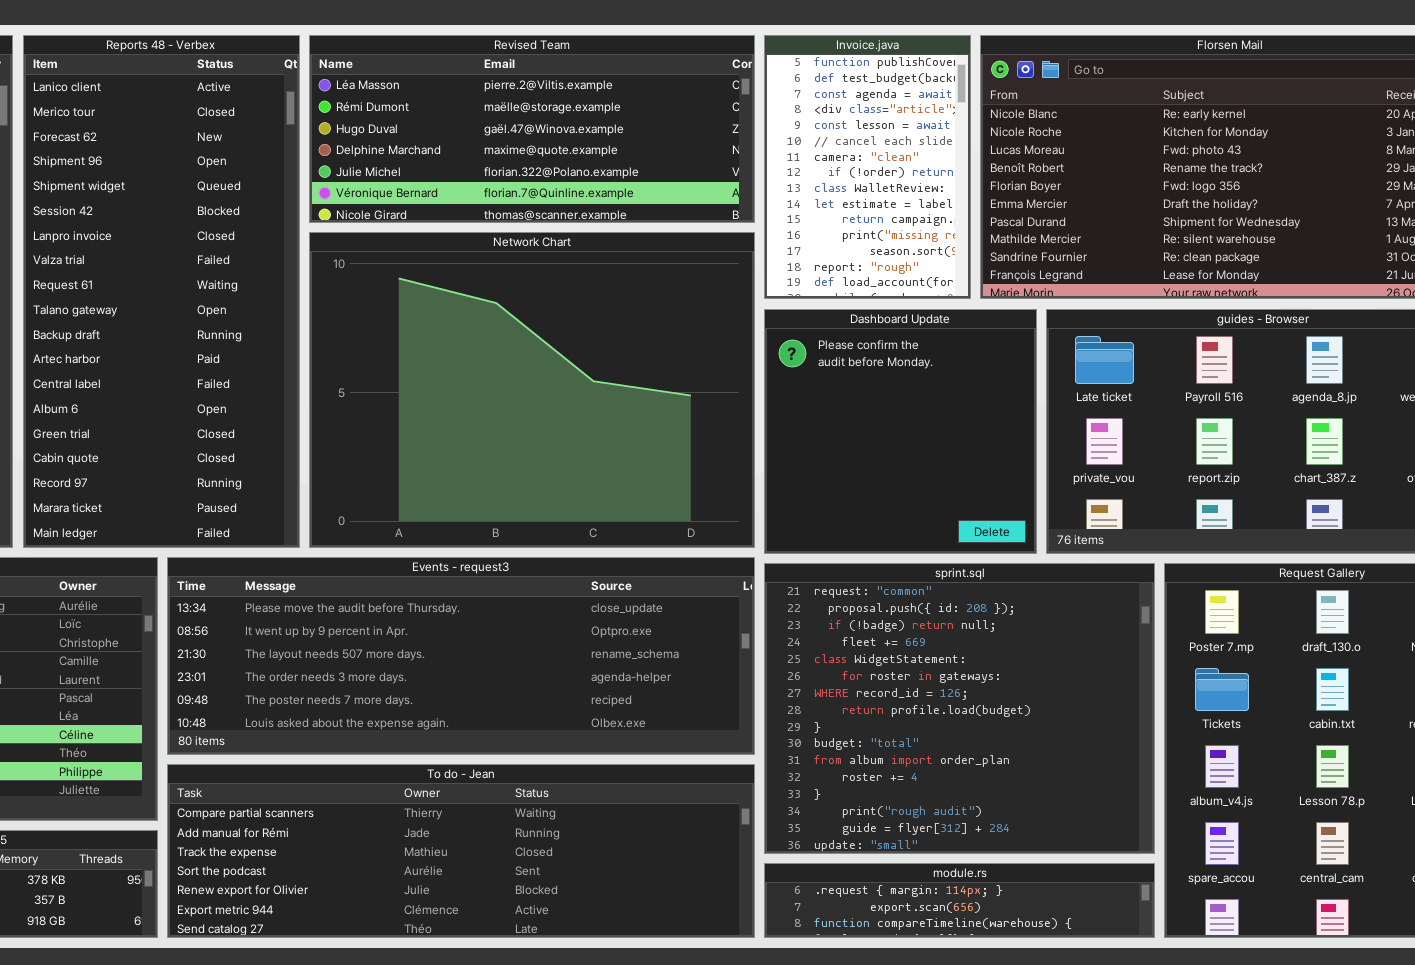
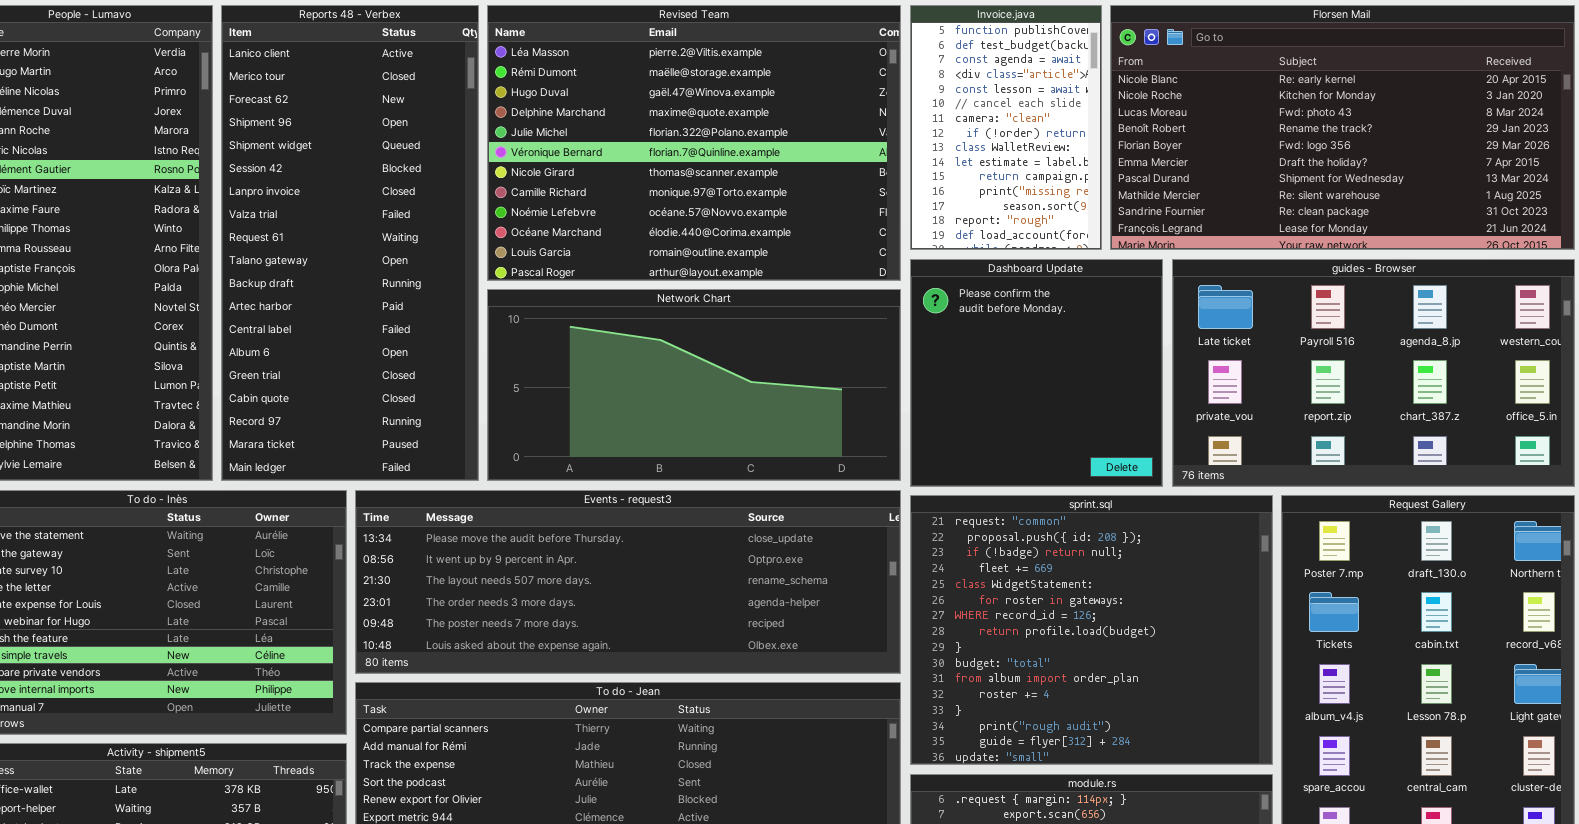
Revised Team: [309,35,755,223] -> [487,5,901,281], resized
Network Chart: [309,232,755,548] -> [487,289,901,481], resized

